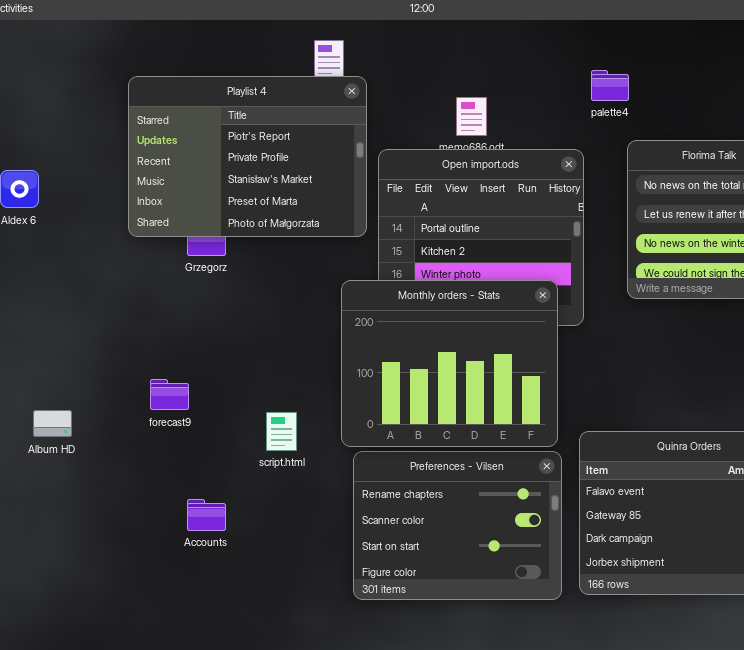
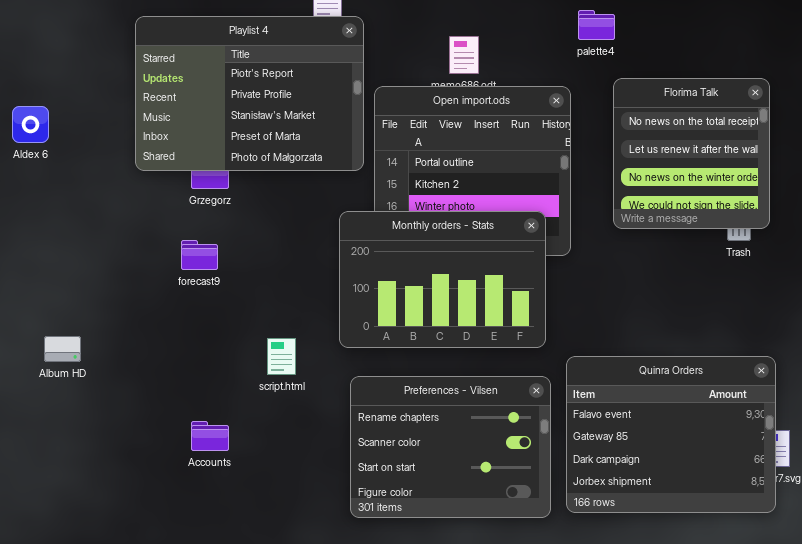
Monthly orders - Stats: [341,280,558,447] -> [339,211,546,348], resized
forecast9: [150,379,189,410] -> [181,240,218,270], moved

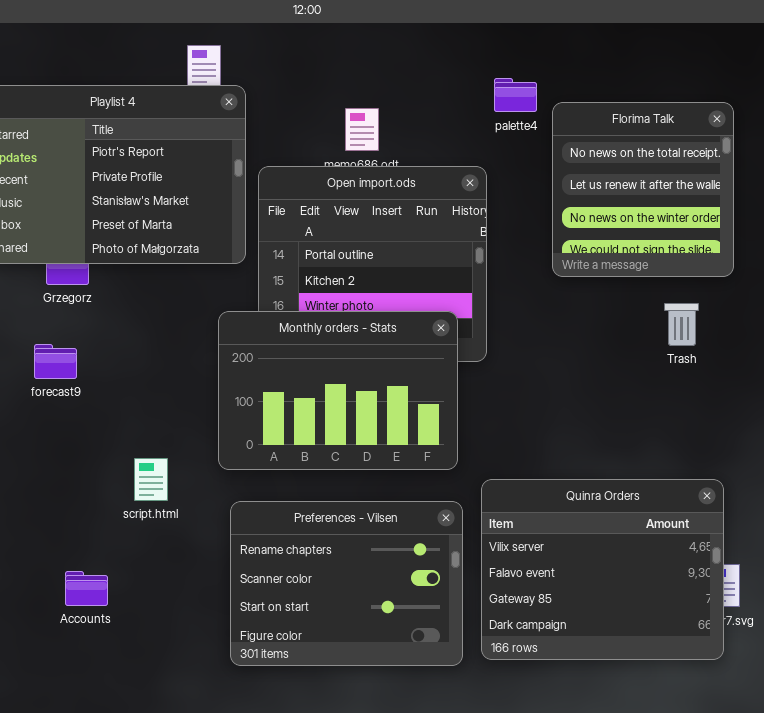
Florima Talk: [613,78,770,229] -> [552,102,734,277], moved
Quinra Orders: [566,356,776,513] -> [481,479,724,660], scrolled up 1 row
Accounts: [191,421,229,451] -> [65,571,108,606], moved

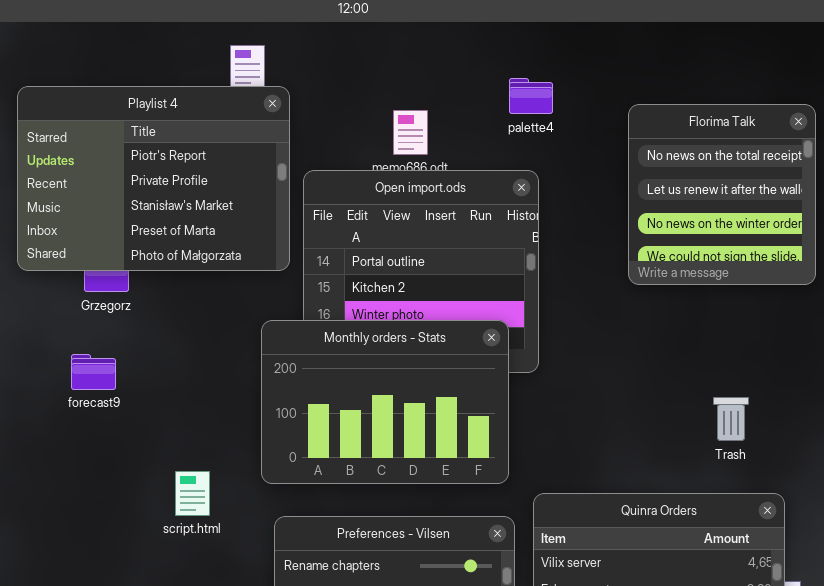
palette4: [494,78,537,112] -> [509,78,553,114], moved
Florima Talk: [552,102,734,277] -> [628,104,816,285], moved
Trash: [664,303,699,346] -> [713,397,749,441], moved

